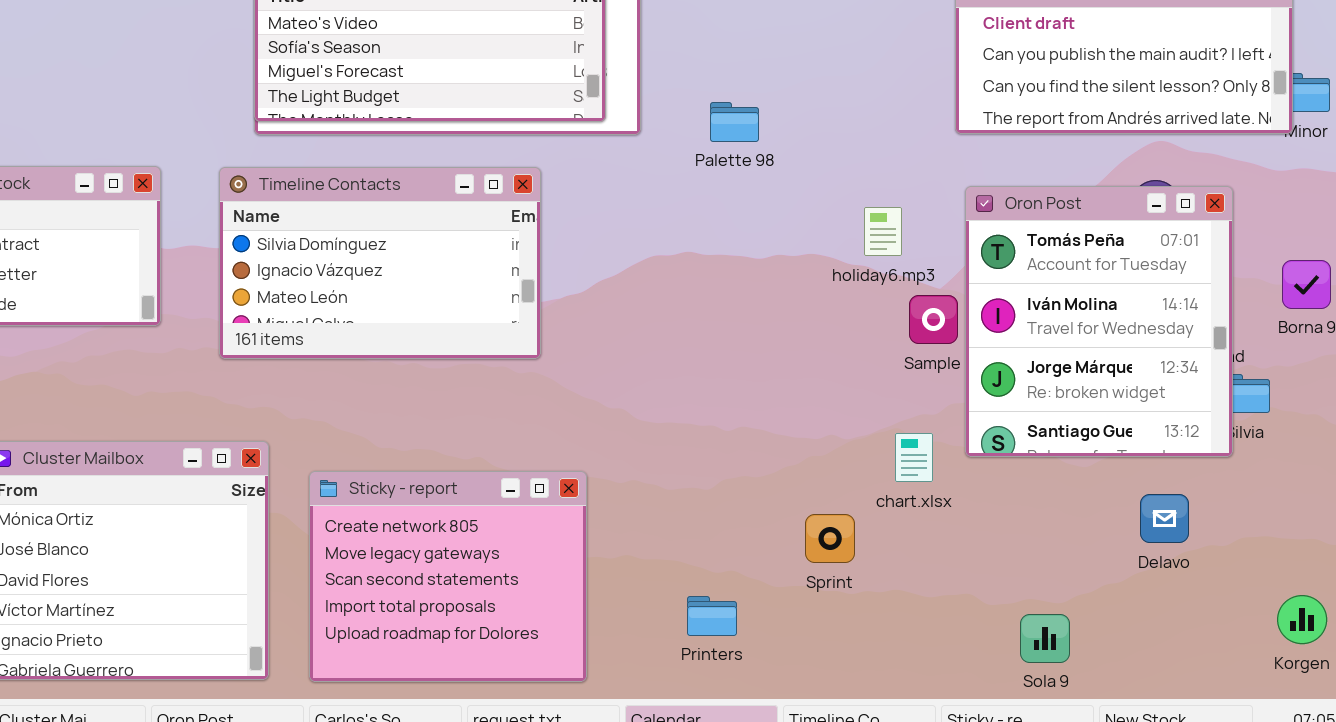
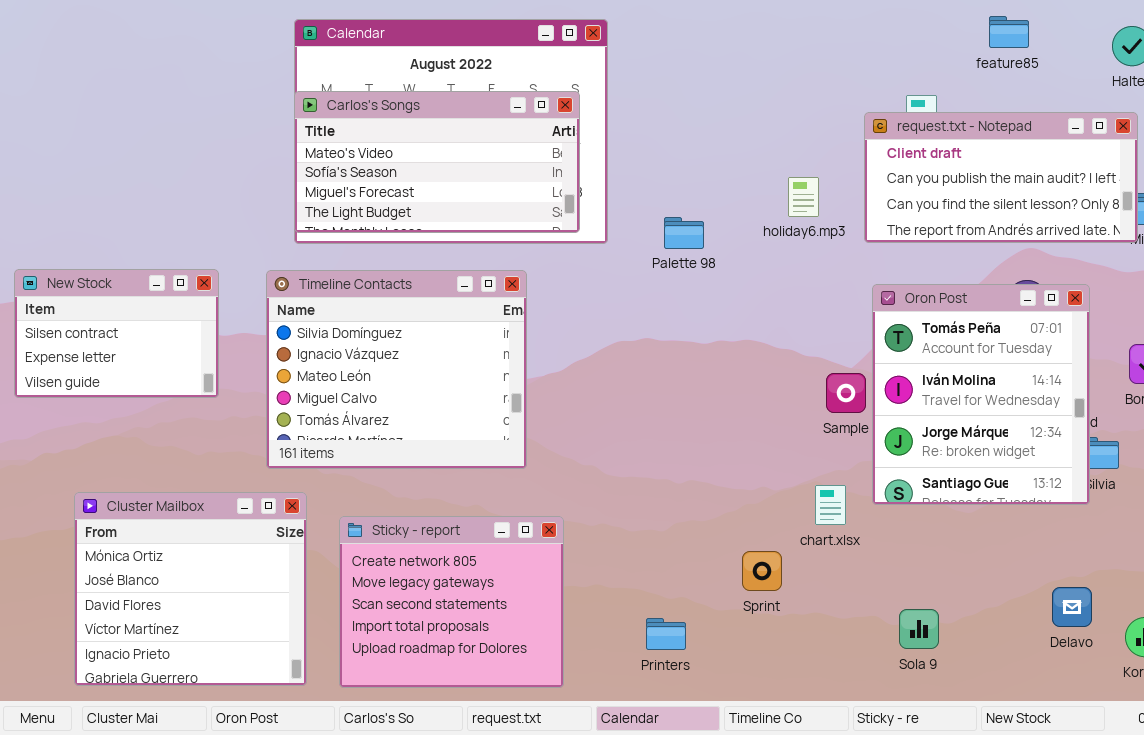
Timeline Contacts: [219,167,541,359] -> [266,270,527,469], resized
holiday6.mp3: [864,207,902,256] -> [788,177,819,217], moved
Delavo: [1140,494,1189,543] -> [1052,587,1092,627], moved
Sola 9: [1020,614,1070,663] -> [899,609,939,649], moved

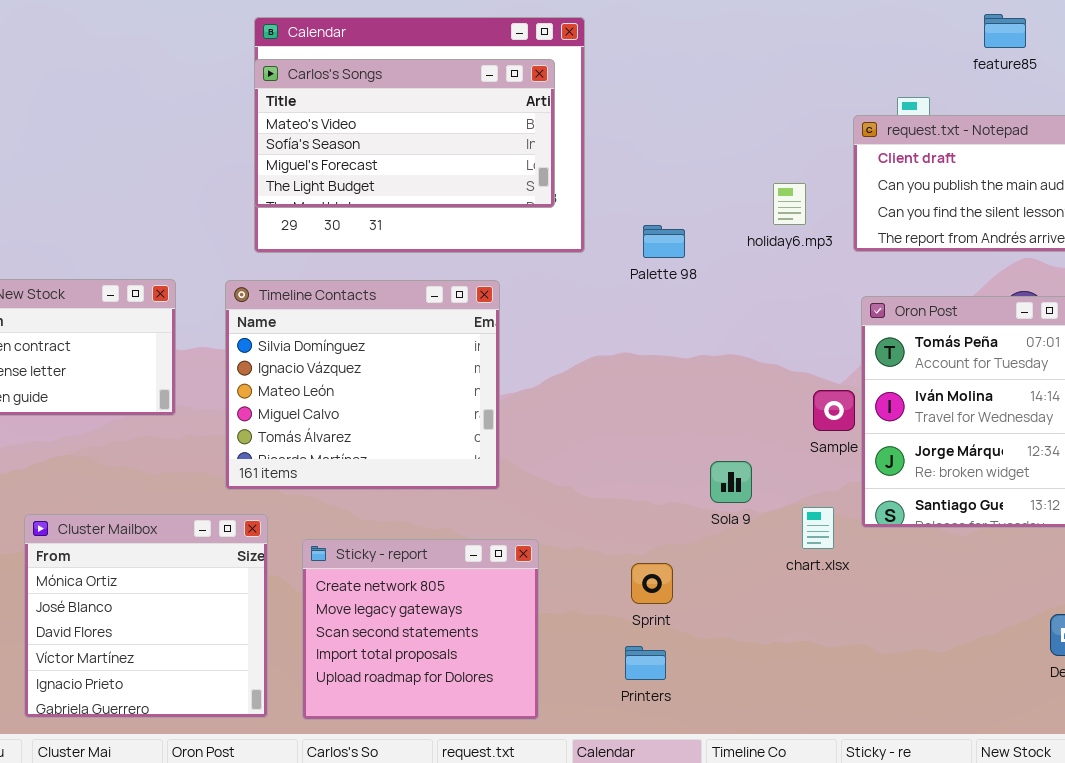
Carlos's Songs: [294,91,580,233] -> [254,59,555,208], moved
Sprint: [742,551,782,591] -> [631,563,673,604], moved
Sola 9: [899,609,939,649] -> [710,461,752,503], moved

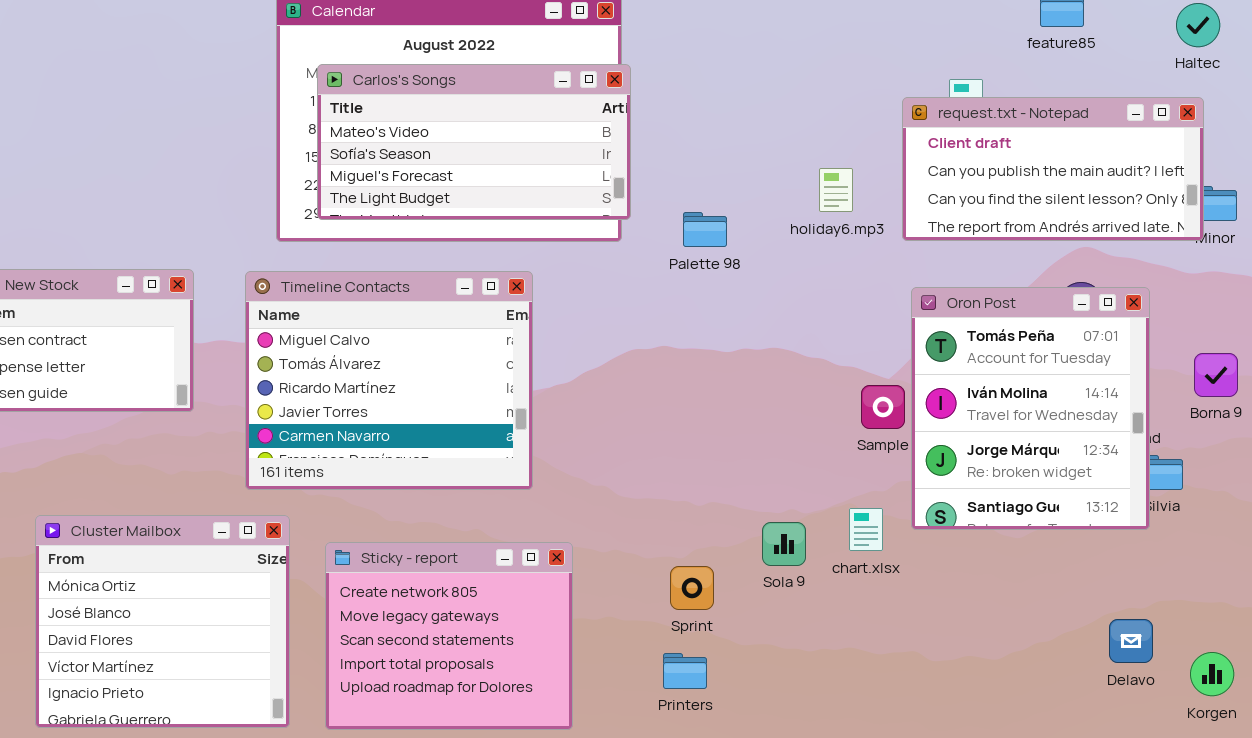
Carlos's Songs: [254,59,555,208] -> [317,64,631,220], moved
Timeline Contacts: [225,280,500,490] -> [245,271,533,490], scrolled down 3 rows
Sola 9: [710,461,752,503] -> [762,522,806,566], moved

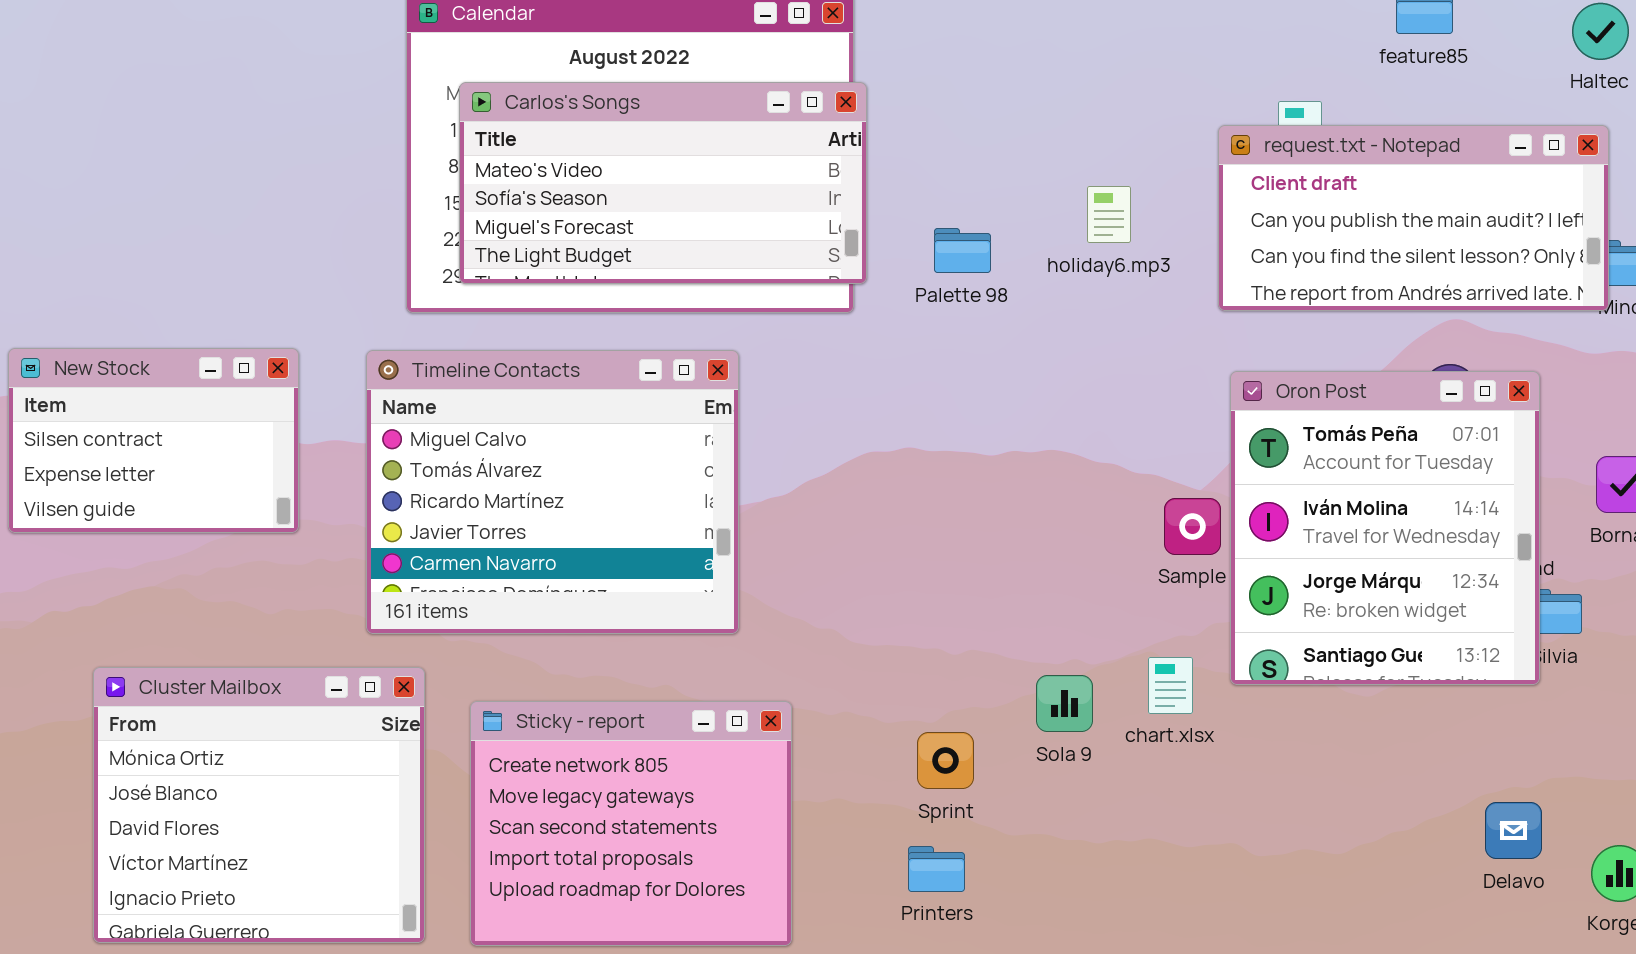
holiday6.mp3: [819,168,853,212] -> [1087,186,1131,243], moved
Palette 98: [683,212,727,247] -> [934,228,991,273], moved

